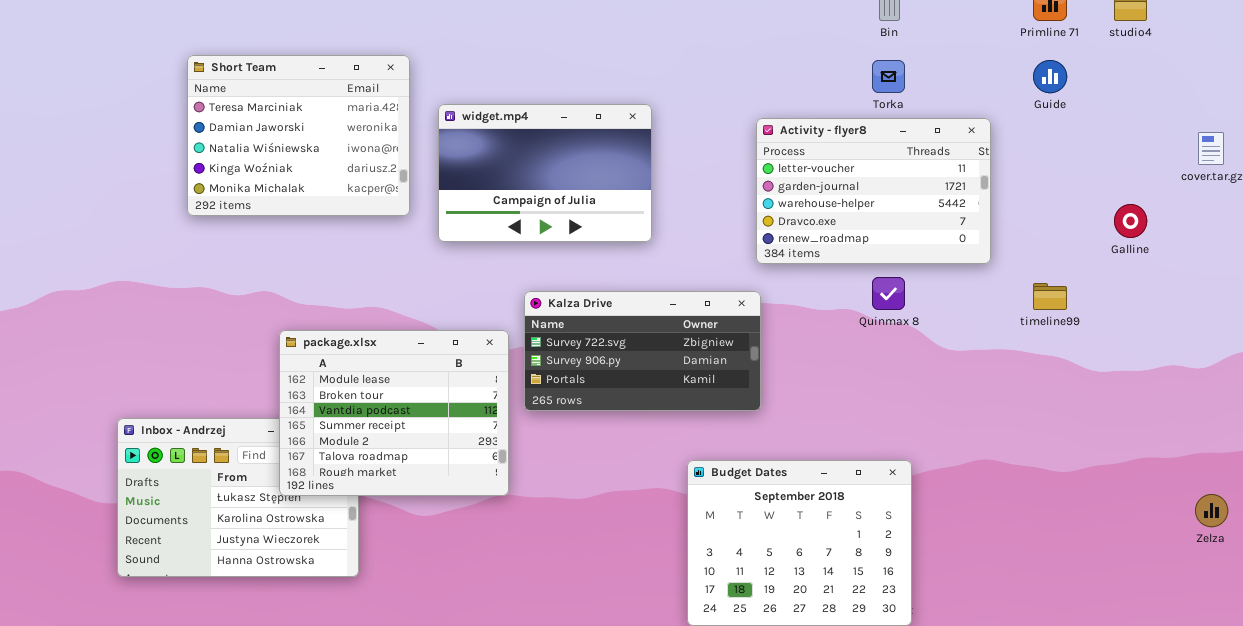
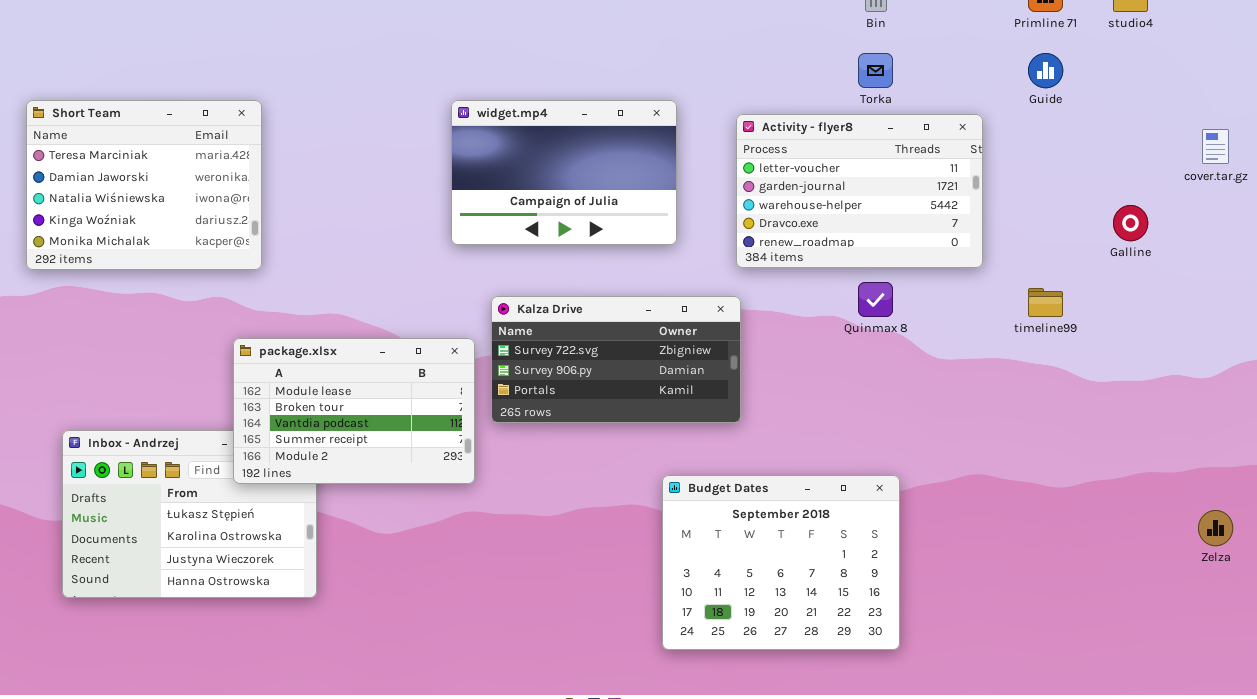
Short Team: [187,55,410,216] -> [26,100,262,270], moved
widget.mp4: [438,104,652,242] -> [451,100,677,245], moved
package.xlsx: [279,330,509,496] -> [233,338,475,484], resized

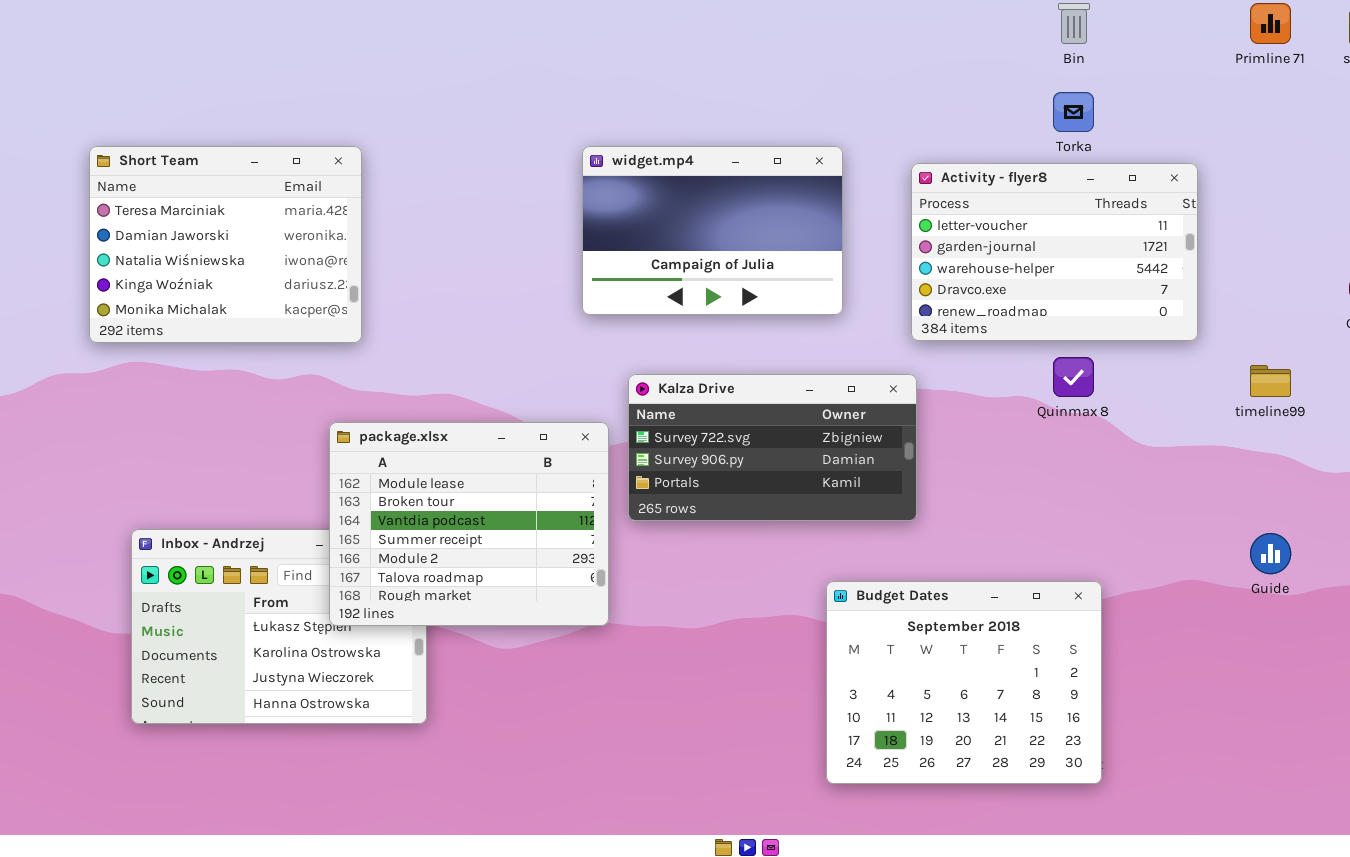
Guide: [1028,53,1063,88] -> [1250,533,1291,574], moved
package.xlsx: [233,338,475,484] -> [329,422,609,626], resized

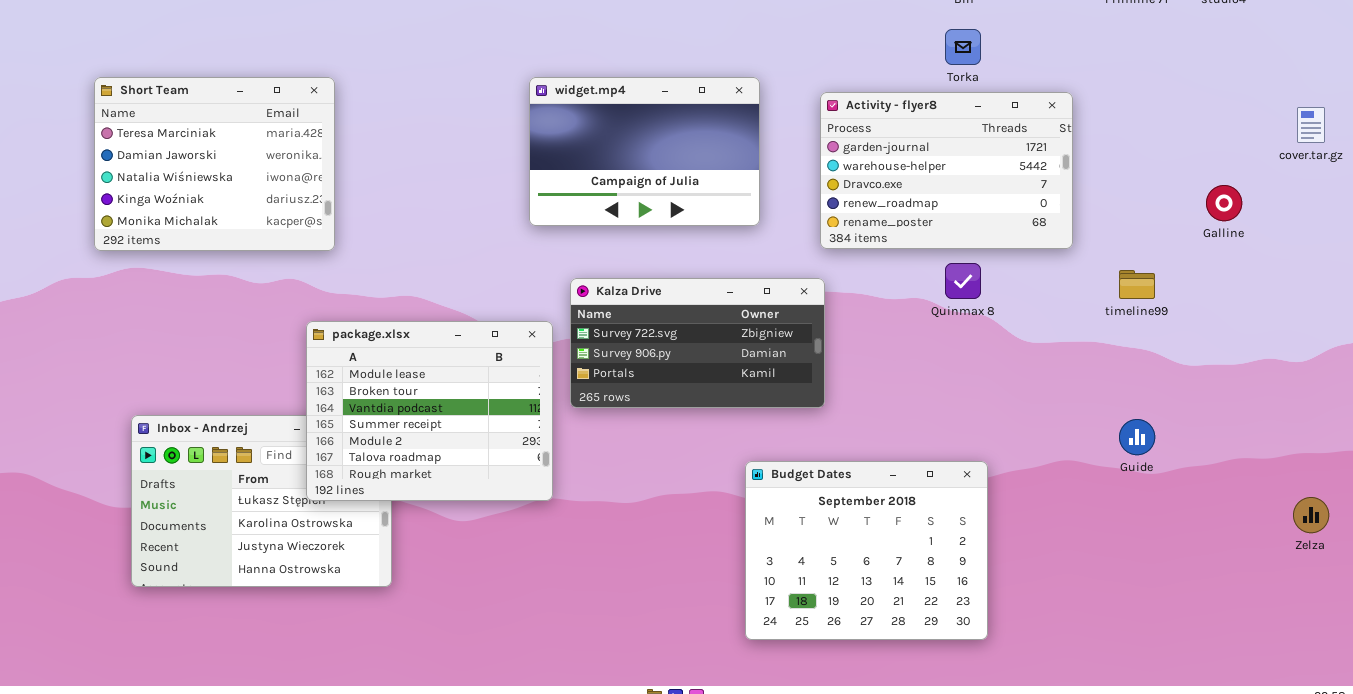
Activity - flyer8: [911,163,1198,341] -> [820,92,1073,249], scrolled down 1 row

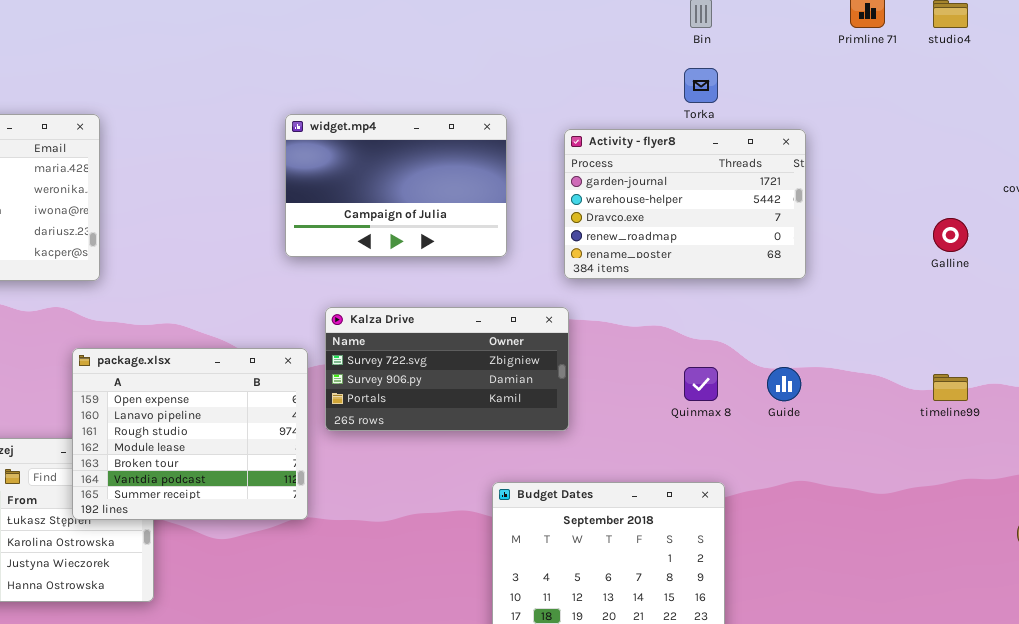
Quinmax 8: [945,263,981,299] -> [684,367,718,401], moved
timeline99: [1119,270,1155,299] -> [933,374,968,401], moved
package.xlsx: [306,321,553,501] -> [72,348,308,520], scrolled up 3 rows
Guide: [1119,419,1155,455] -> [767,367,801,401], moved

